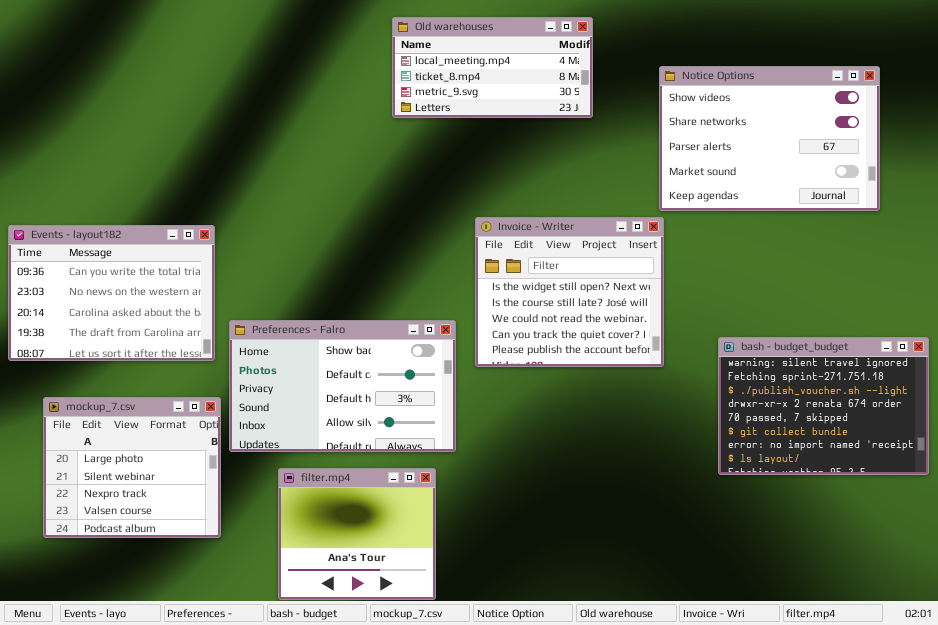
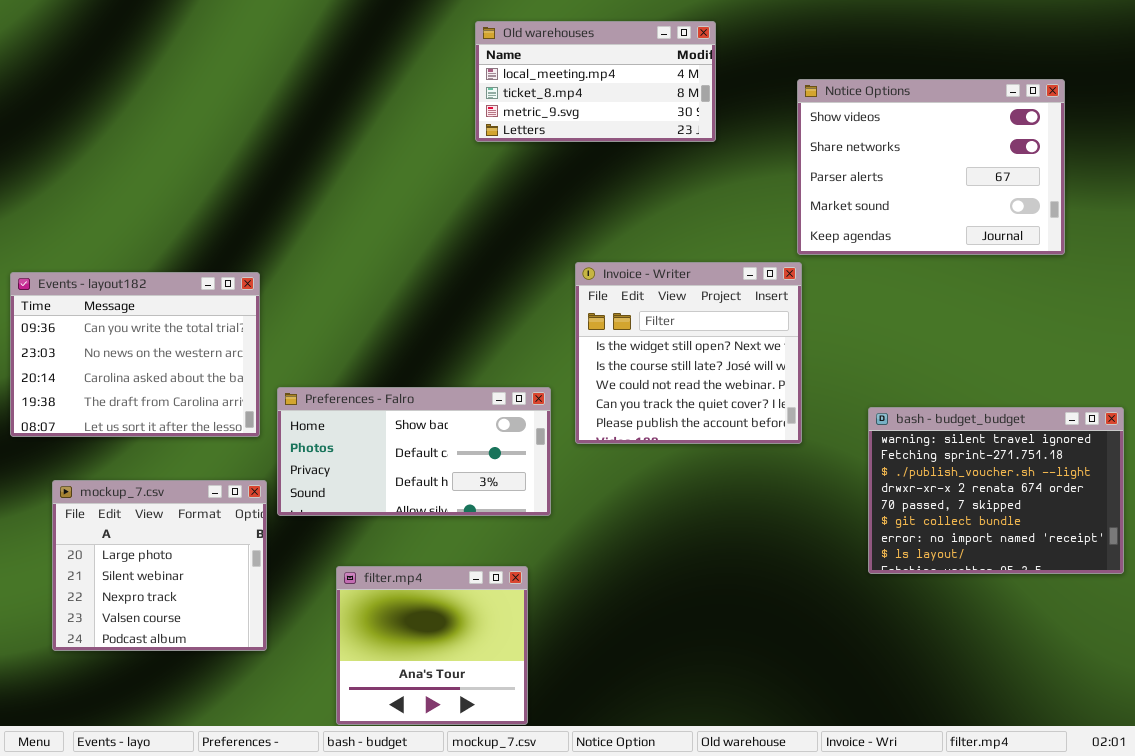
Preferences - Falro: [229,320,456,452] -> [277,387,551,516], resized

